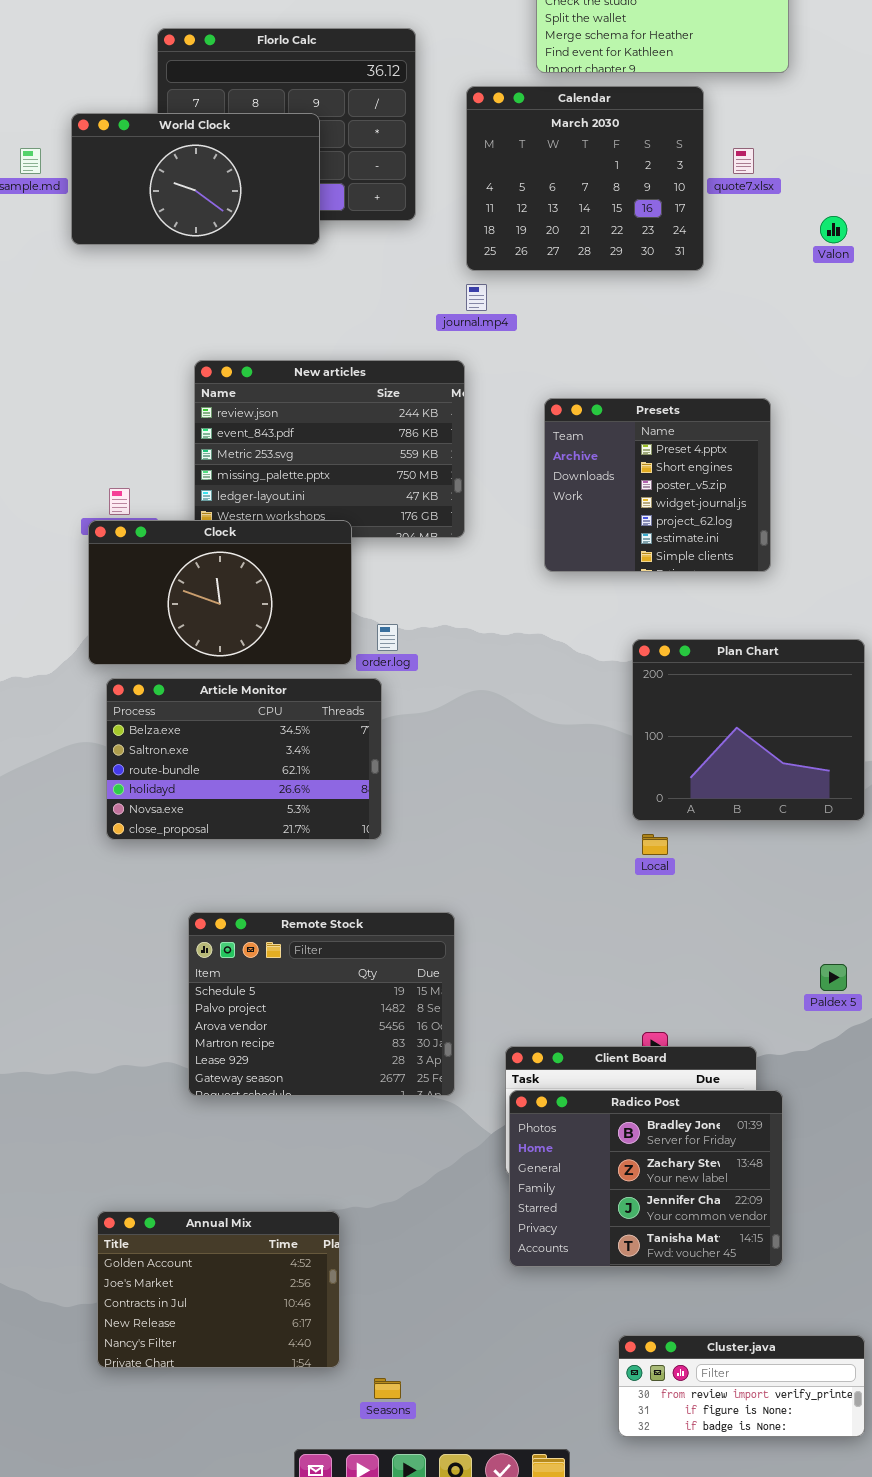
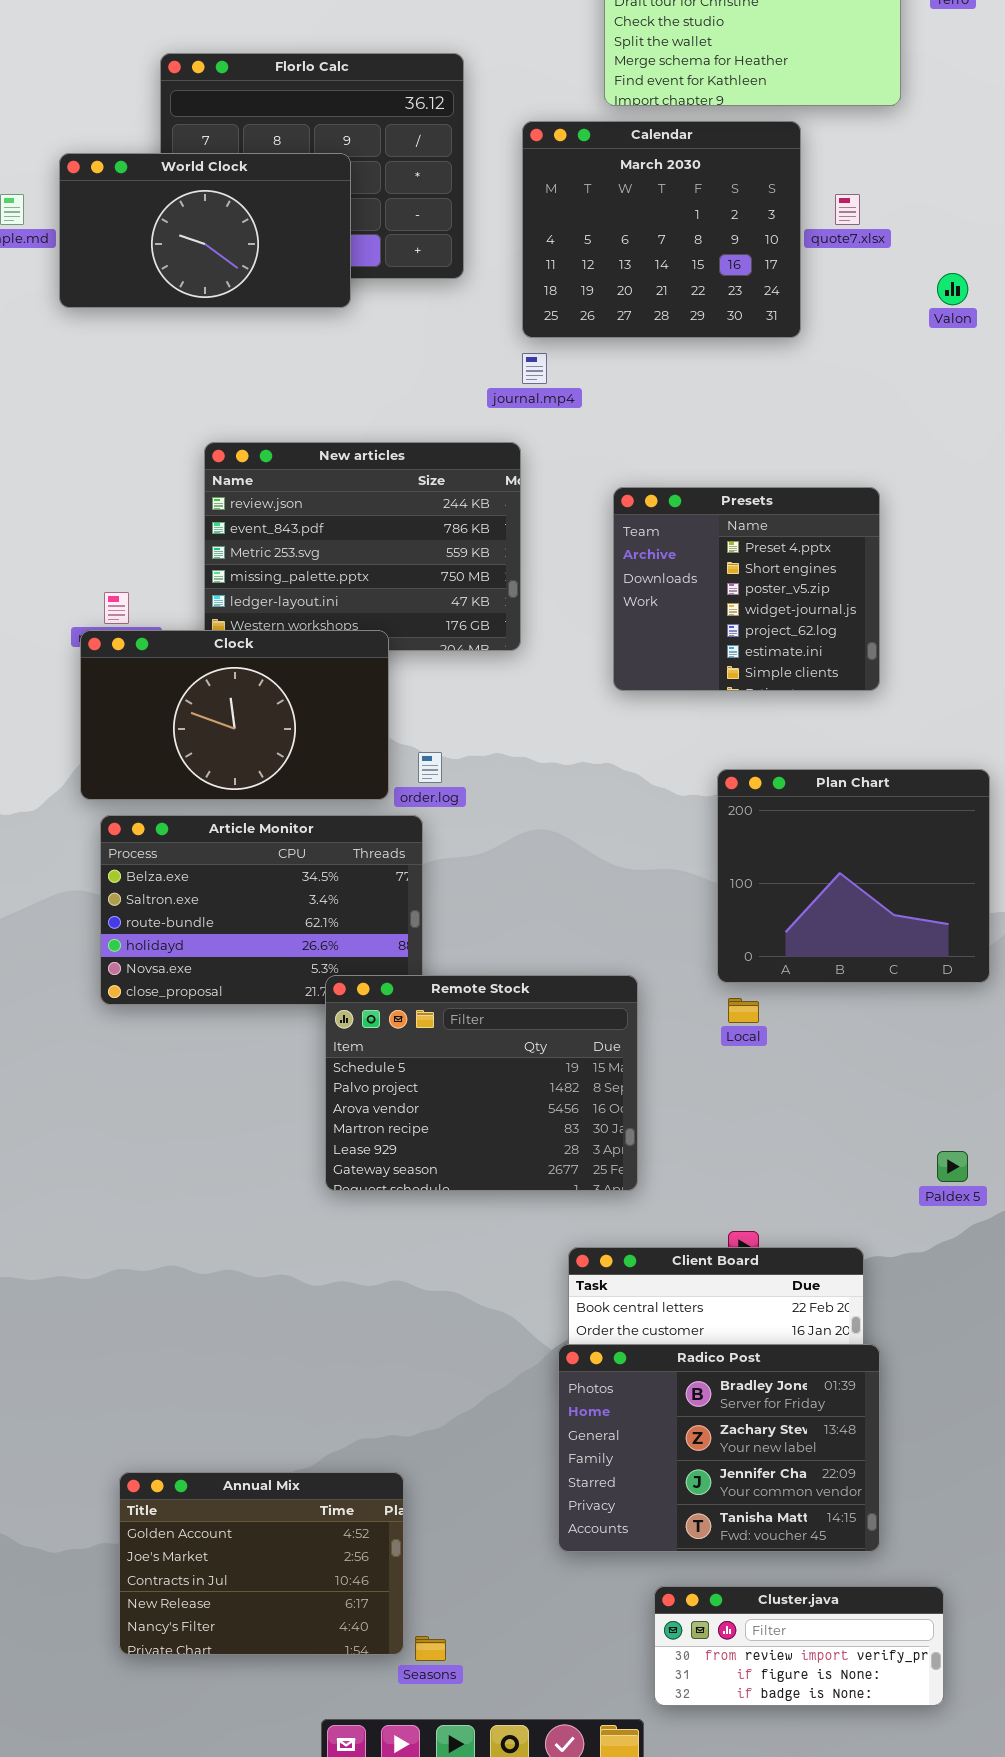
Remote Stock: [188,912,455,1096] -> [325,975,638,1191], moved
Radico Post: [509,1090,783,1267] -> [558,1344,880,1552], moved
Annual Mix: [97,1211,340,1368] -> [119,1472,404,1655], moved
Cluster.java: [618,1335,865,1437] -> [654,1586,944,1706], moved

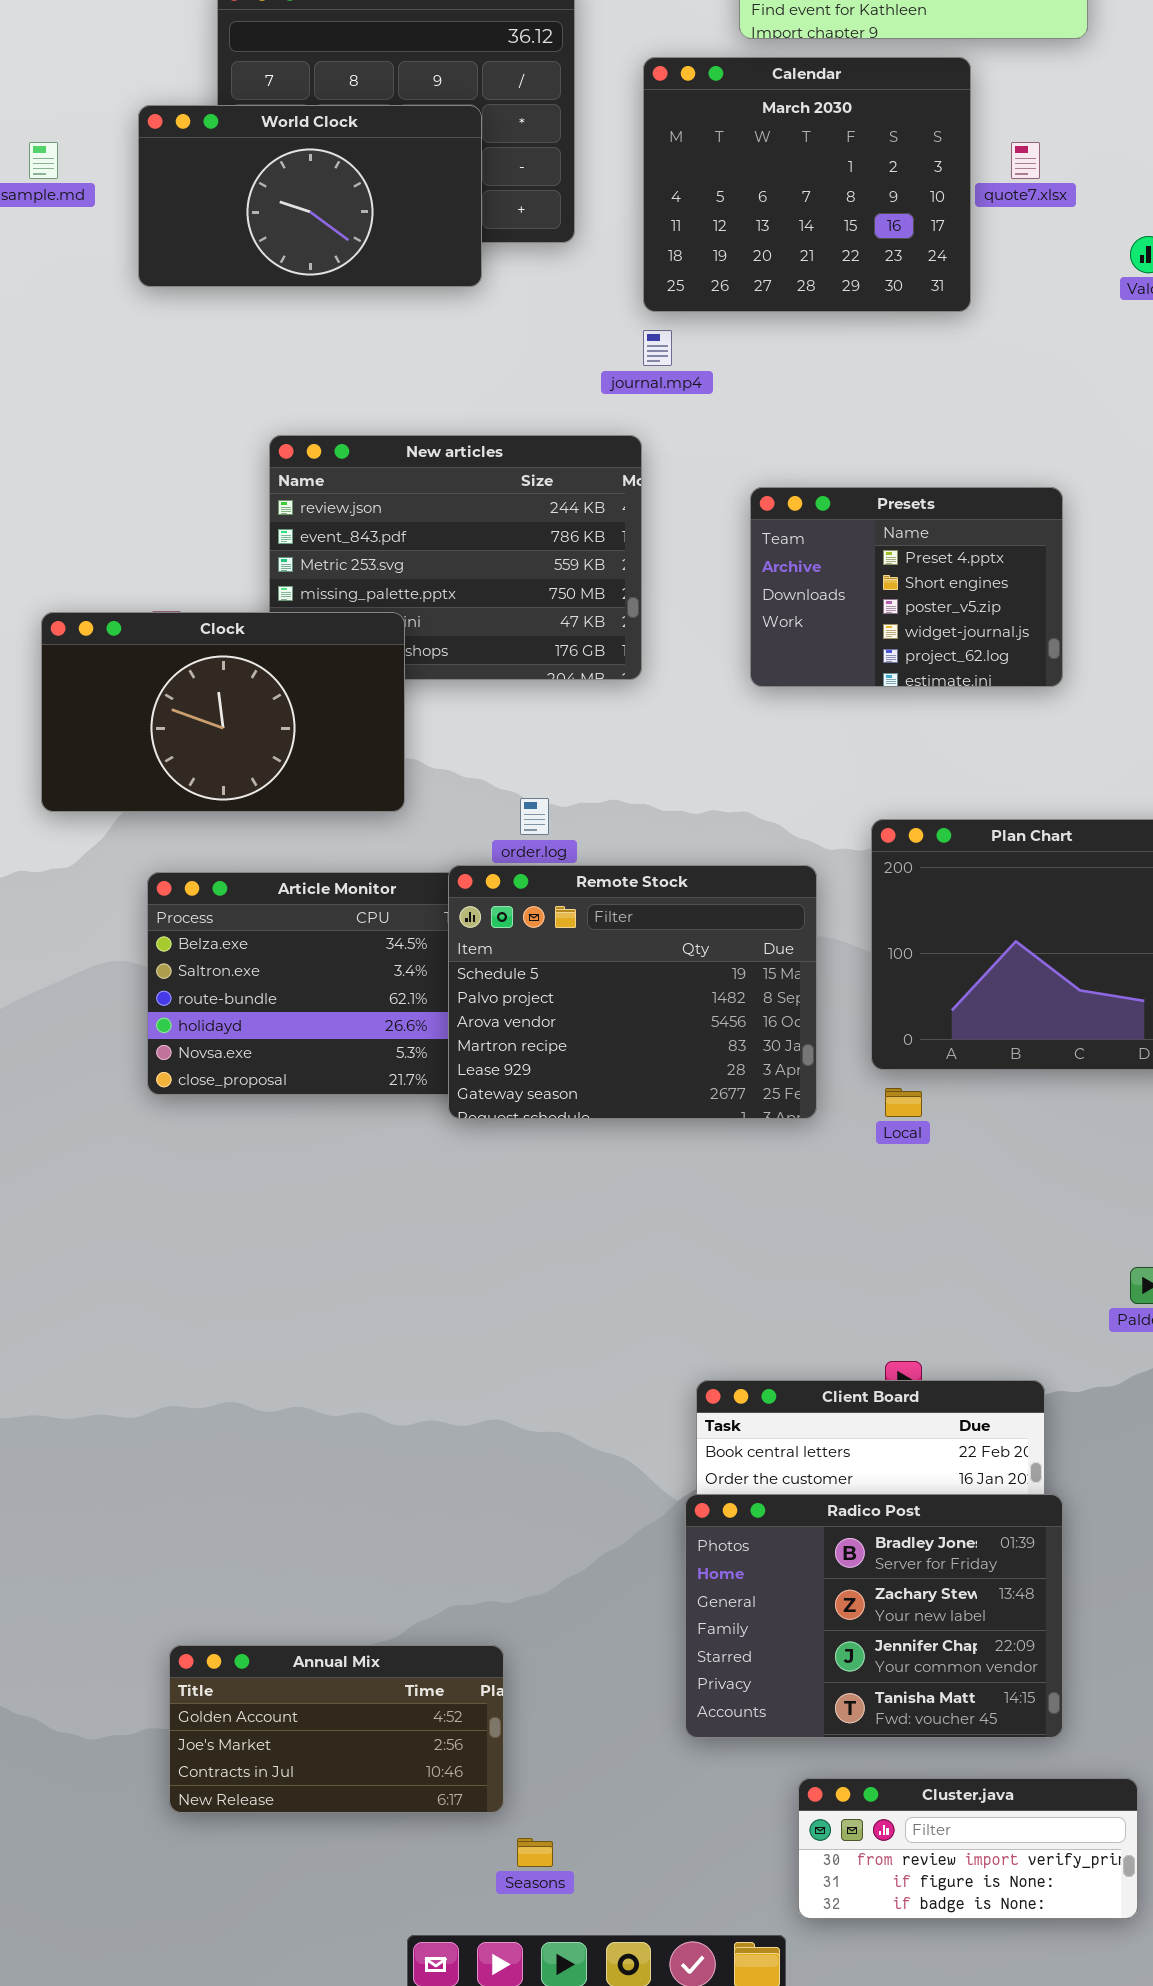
World Clock: [59,153,351,308] -> [138,105,482,287], moved
Presets: [613,487,880,691] -> [750,487,1063,687], resized
Clock: [80,630,389,800] -> [41,612,405,812], moved
Remote Stock: [325,975,638,1191] -> [448,865,817,1119], moved
Annual Mix: [119,1472,404,1655] -> [169,1645,504,1813], resized

